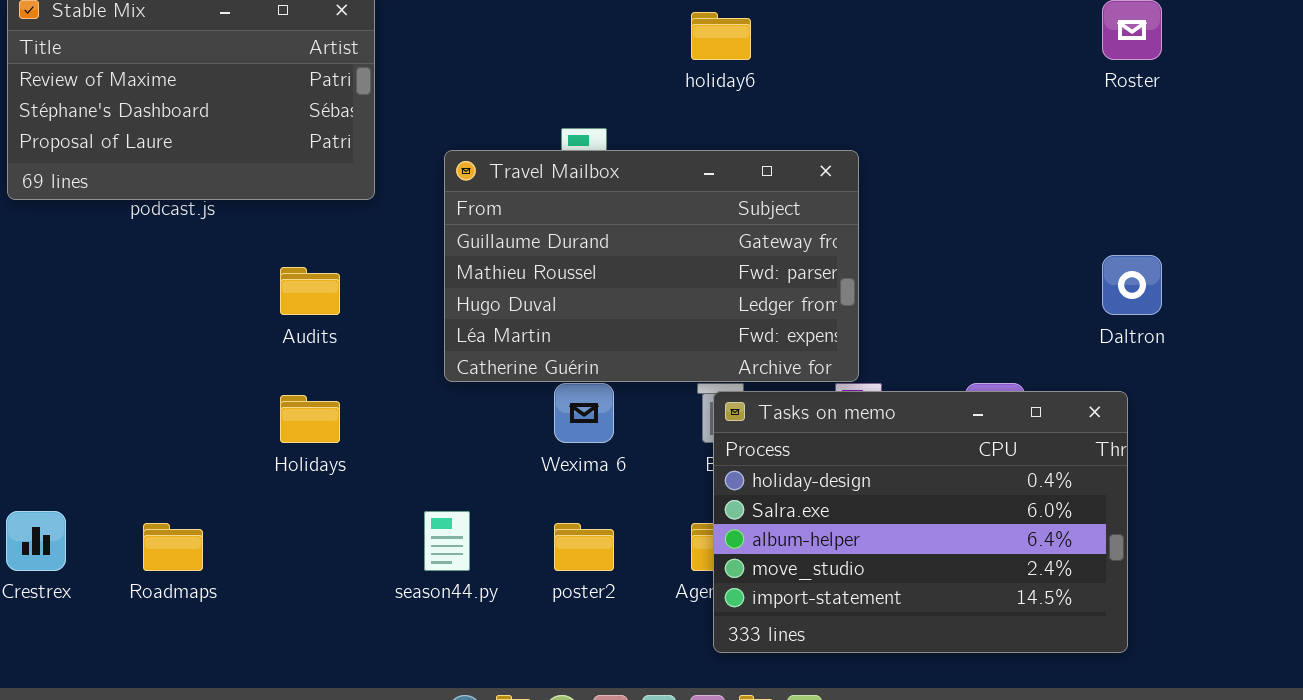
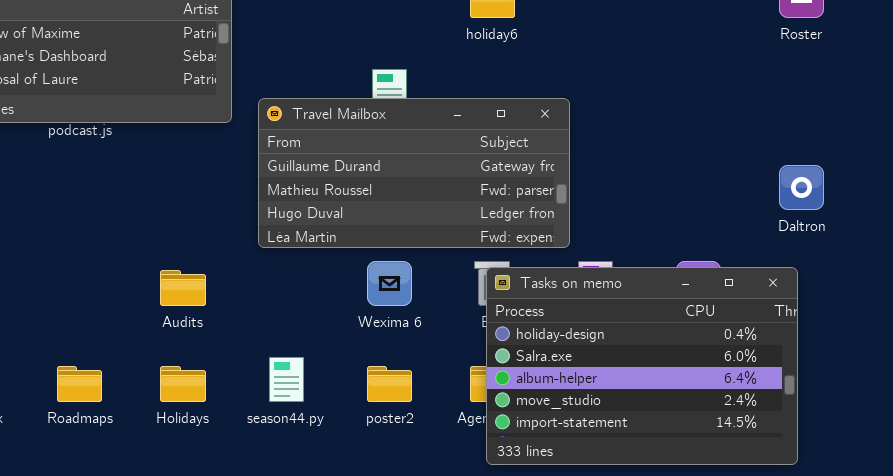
Travel Mailbox: [444,150,859,382] -> [258,98,570,248], moved, resized
Audits: [280,267,340,315] -> [160,270,206,306], moved
Holidays: [280,395,340,443] -> [160,366,206,402], moved

